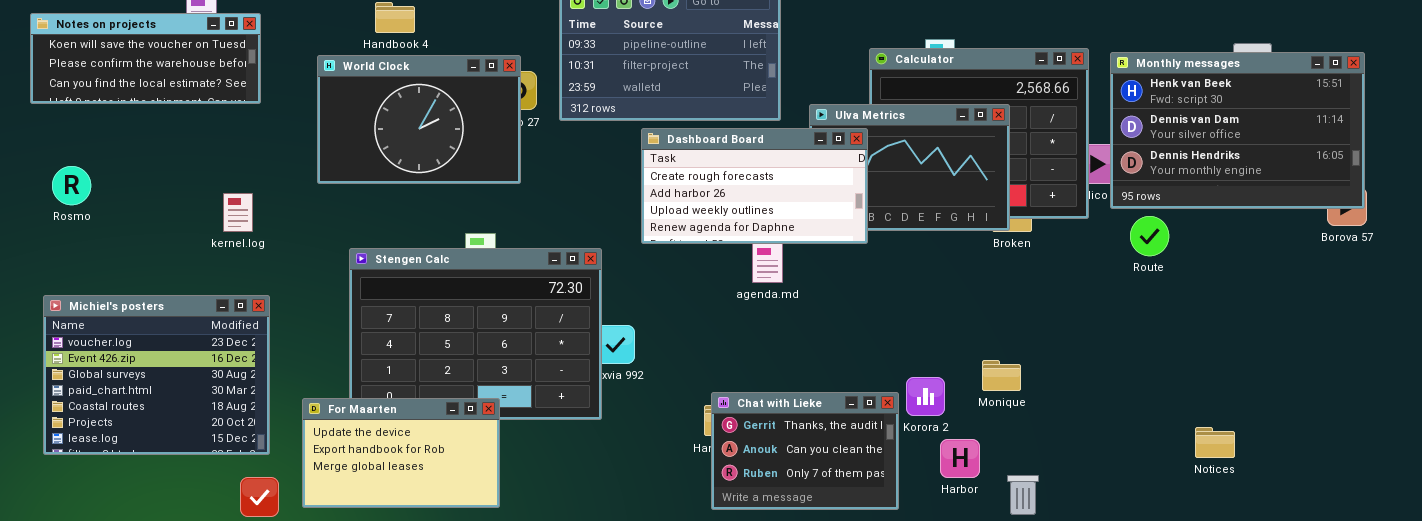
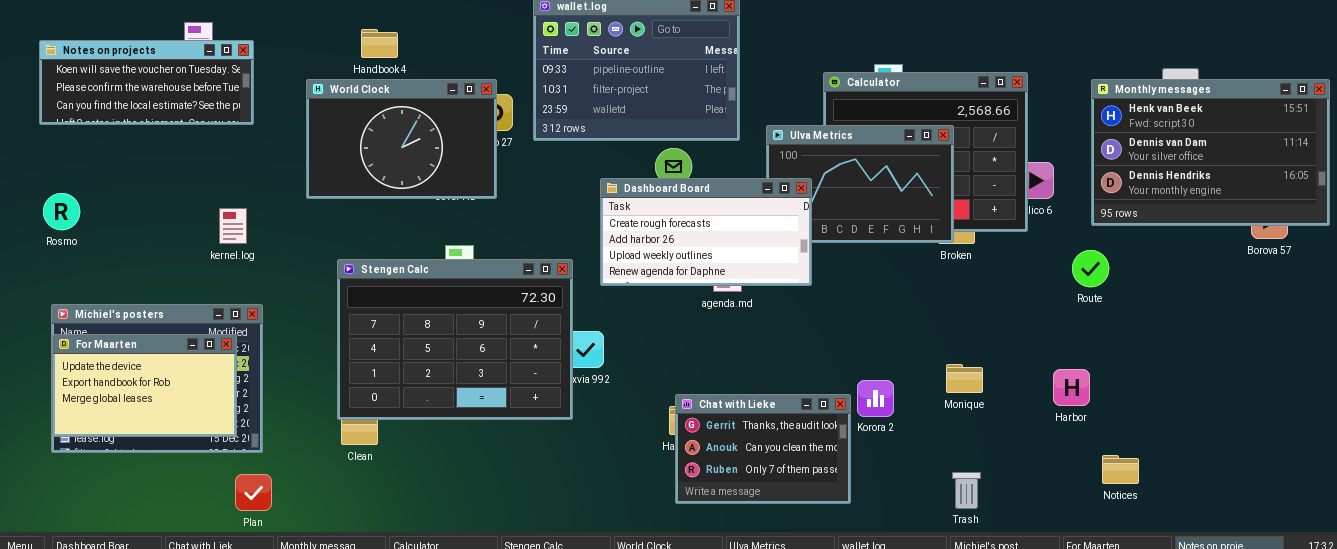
Monthly messages: [1110,52,1365,209] -> [1091,79,1330,226], moved
Dashboard Board: [641,128,868,244] -> [600,178,812,286], moved
Rosmo: [52,166,91,205] -> [43,193,80,230], moved
Route: [1130,216,1169,256] -> [1072,250,1109,287], moved
Monique: [982,360,1021,391] -> [946,364,983,393], moved
For Maarten: [302,398,500,508] -> [52,334,237,437], moved
Notices: [1195,427,1235,458] -> [1102,455,1139,484], moved
Harbor: [940,439,980,478] -> [1053,369,1090,406], moved

